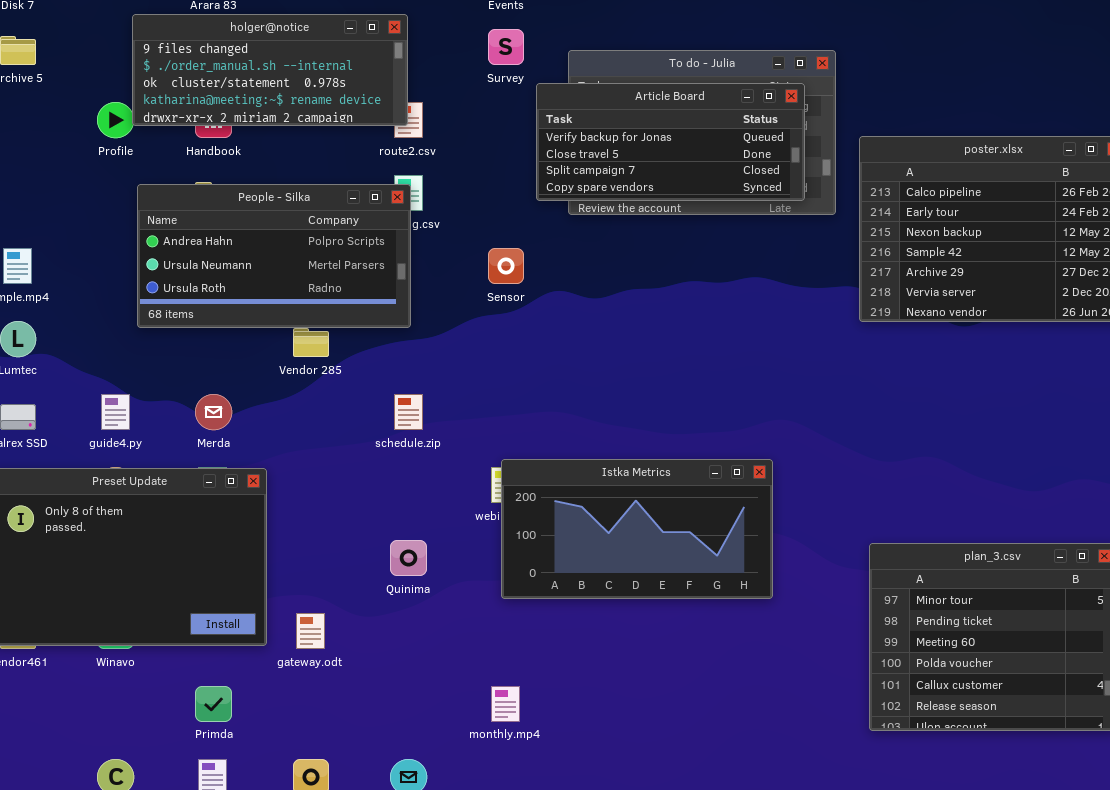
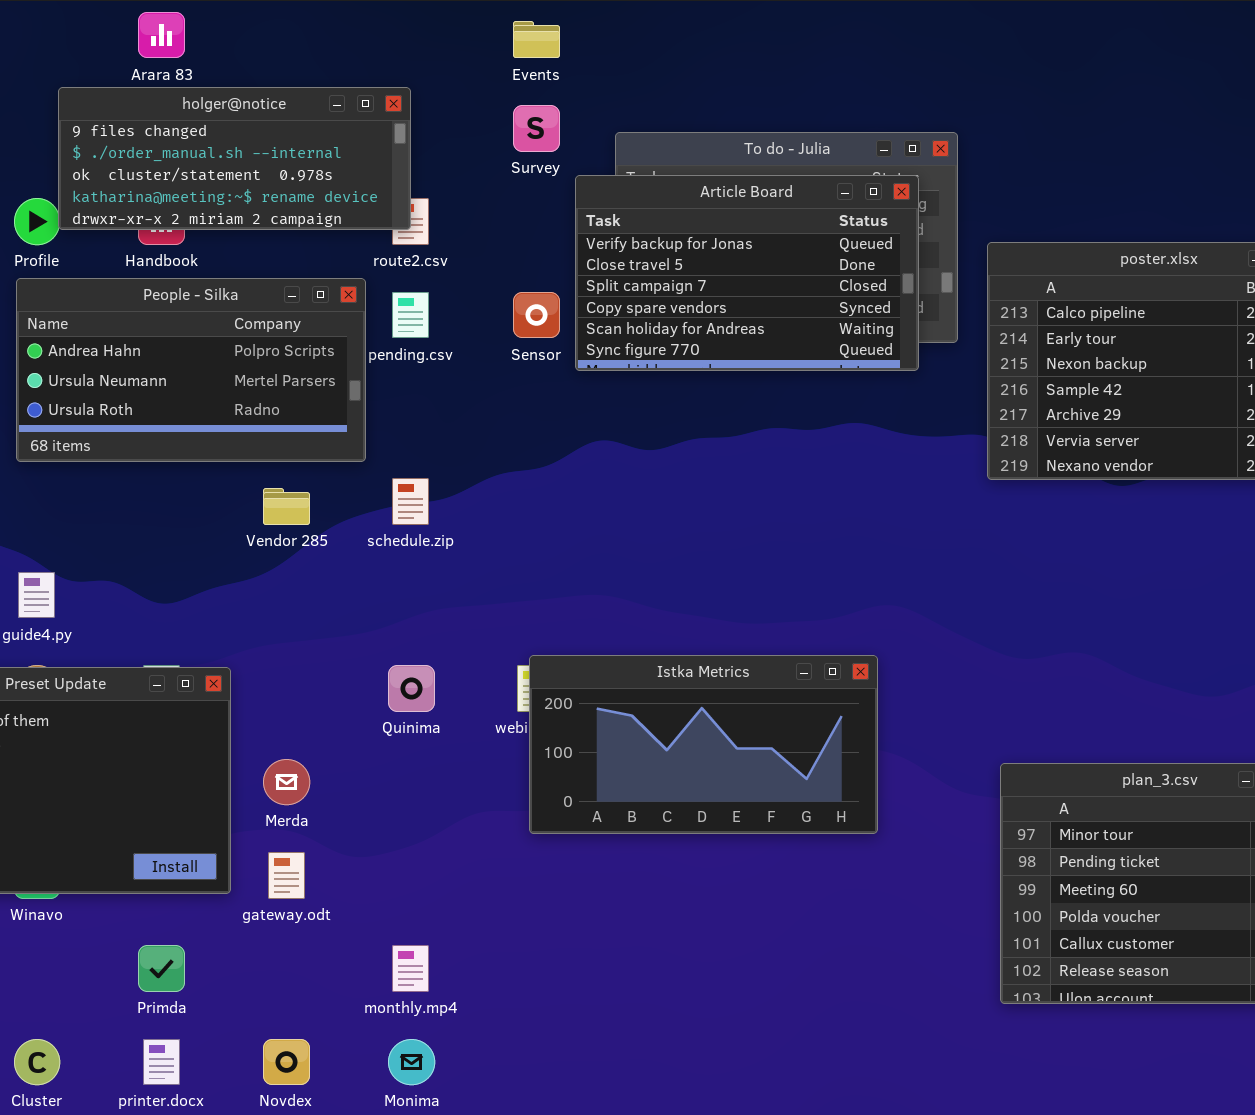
Article Board: [536,83,805,201] -> [575,175,919,371], resized
People - Silka: [137,184,411,328] -> [16,278,366,462], moved
Sensor: [488,248,524,284] -> [513,292,560,338], moved
Merda: [195,394,232,430] -> [263,759,310,805], moved
schedule.zip: [394,394,423,430] -> [392,478,429,525], moved
Quinima: [390,540,427,576] -> [388,665,435,712], moved
monthly.mp4: [491,686,520,722] -> [392,945,429,992], moved

